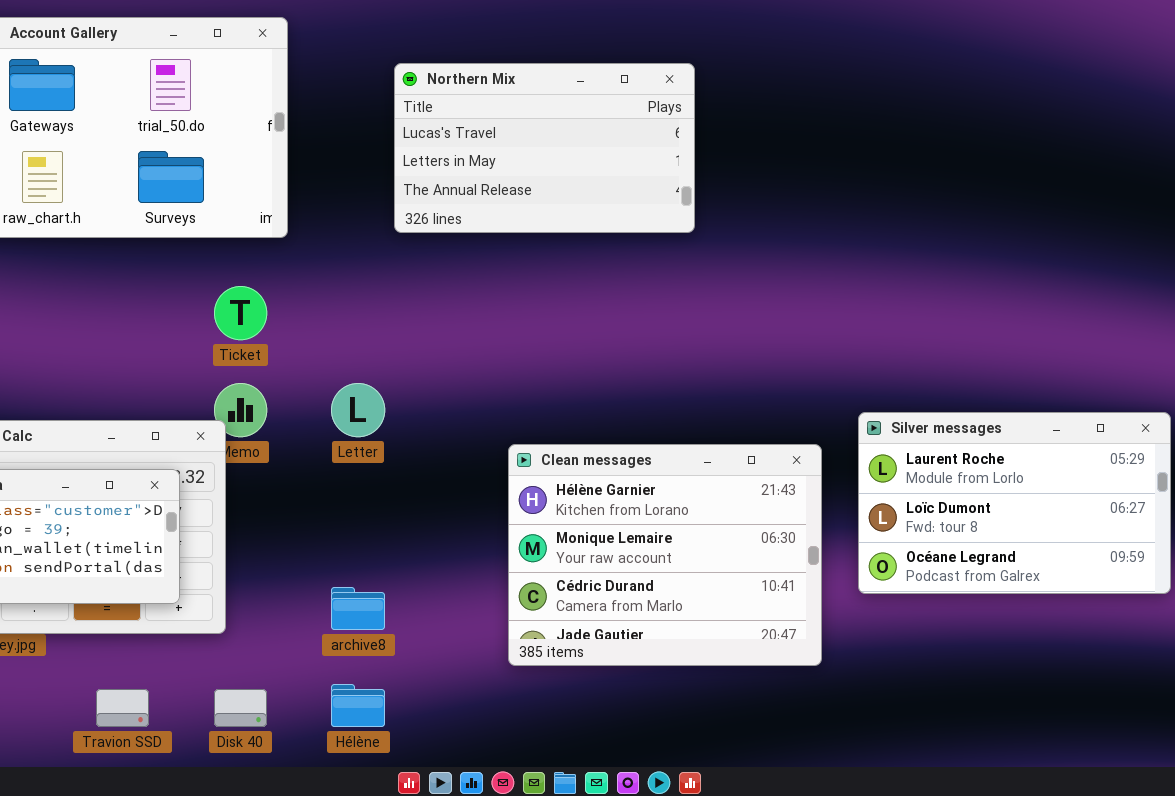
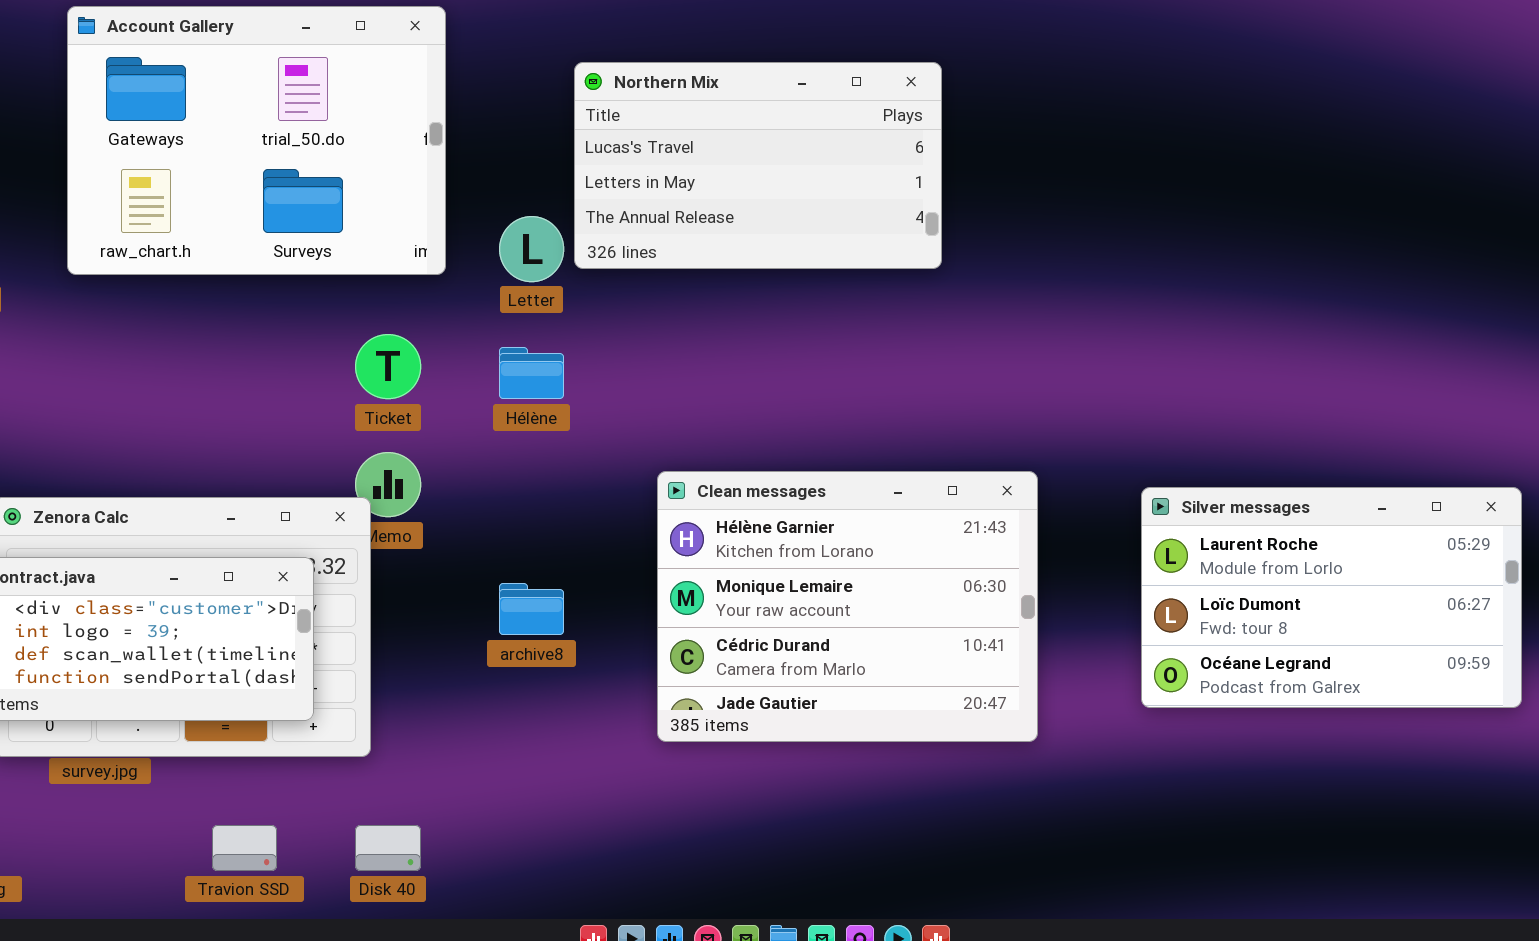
Letter: [331,383,385,437] -> [499,216,564,282], moved
Clean messages: [508,444,822,666] -> [657,471,1038,742], moved
archive8: [331,587,385,630] -> [499,583,564,635], moved
Hélène: [331,684,385,727] -> [499,347,564,399], moved

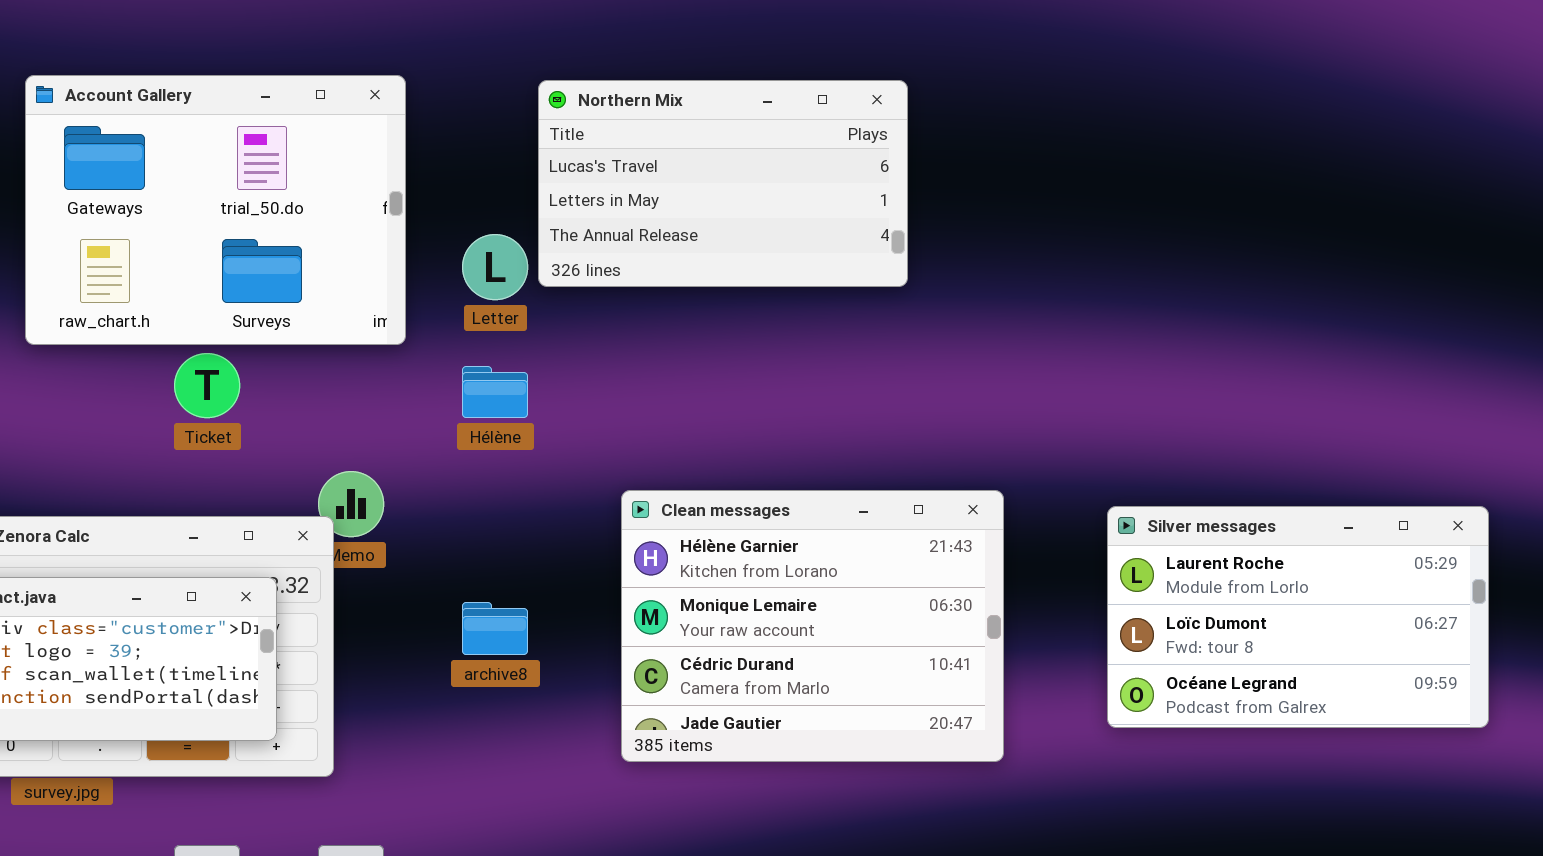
Account Gallery: [67,6,446,275] -> [25,75,406,345], moved
Ticket: [355,334,421,399] -> [174,353,240,418], moved

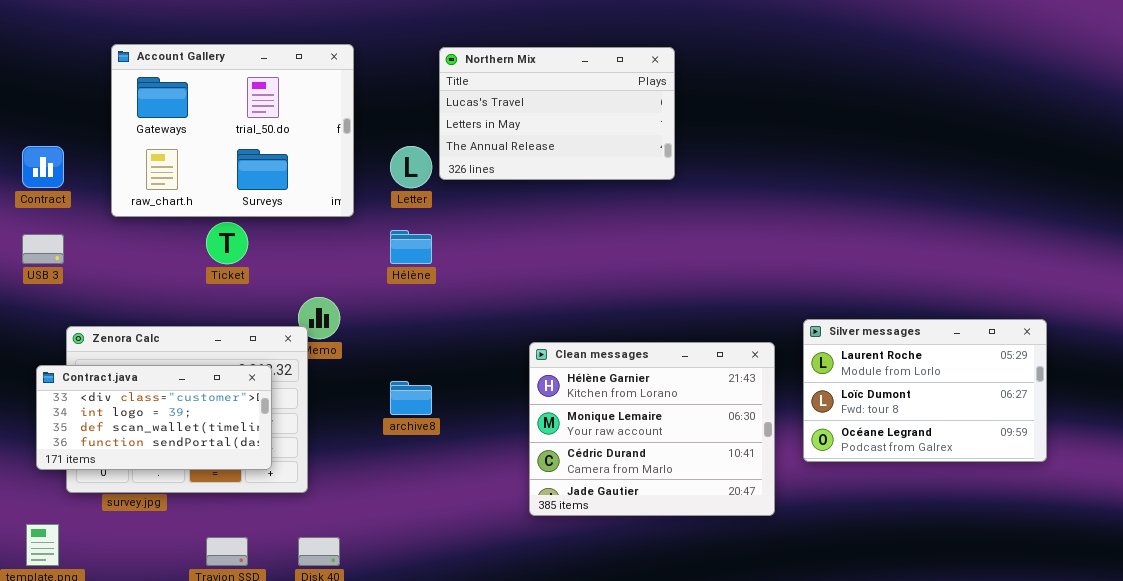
Clean messages: [621,490,1004,762] -> [529,342,775,516], moved

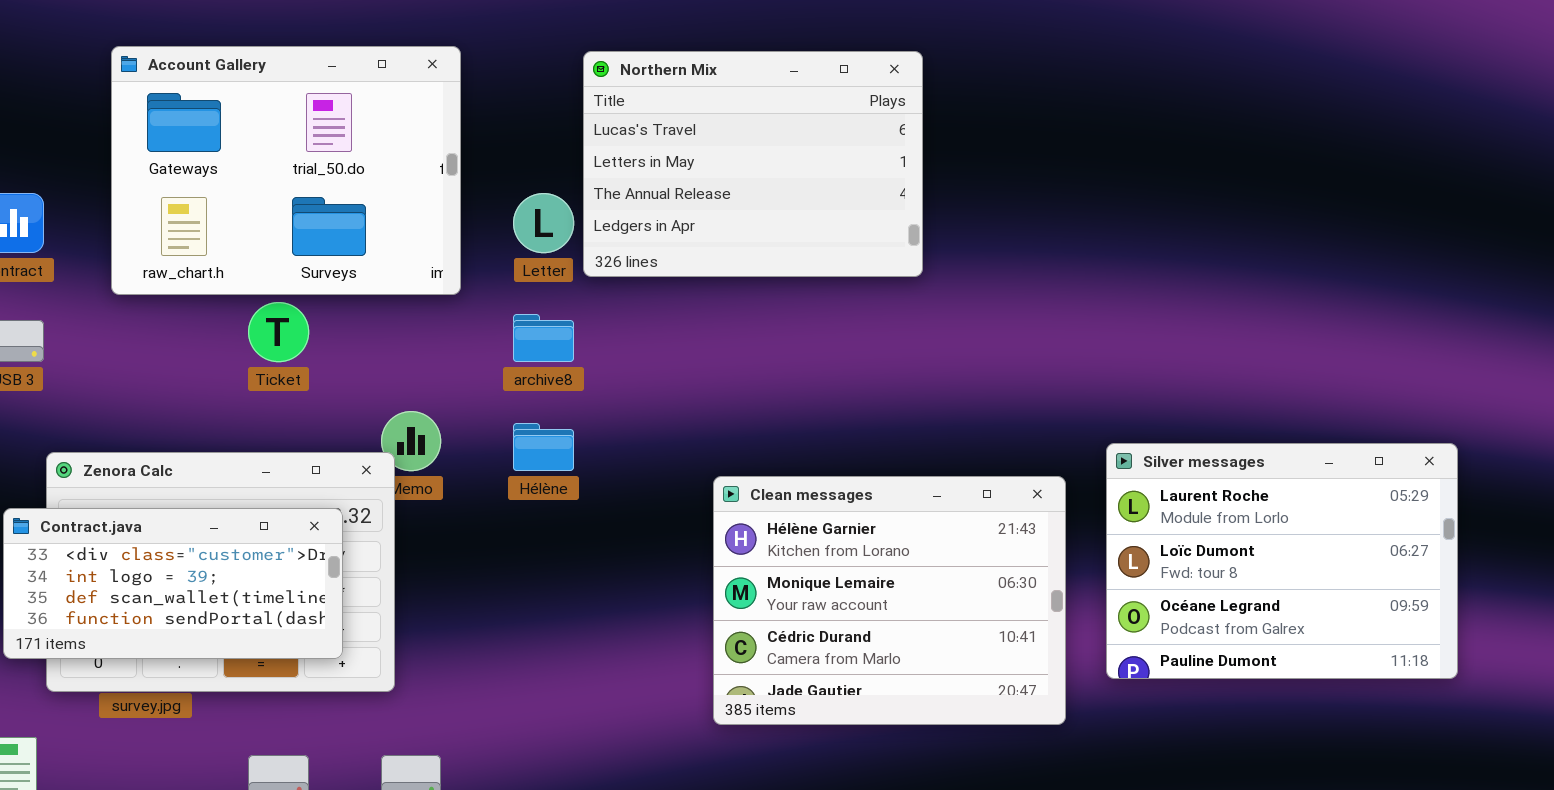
Northern Mix: [439,47,675,180] -> [583,51,923,277], resized
Hélène: [390,230,432,264] -> [513,423,574,471], moved
Silver messages: [803,319,1047,462] -> [1106,443,1458,679], resized
archive8: [390,381,432,415] -> [513,314,574,362], moved

